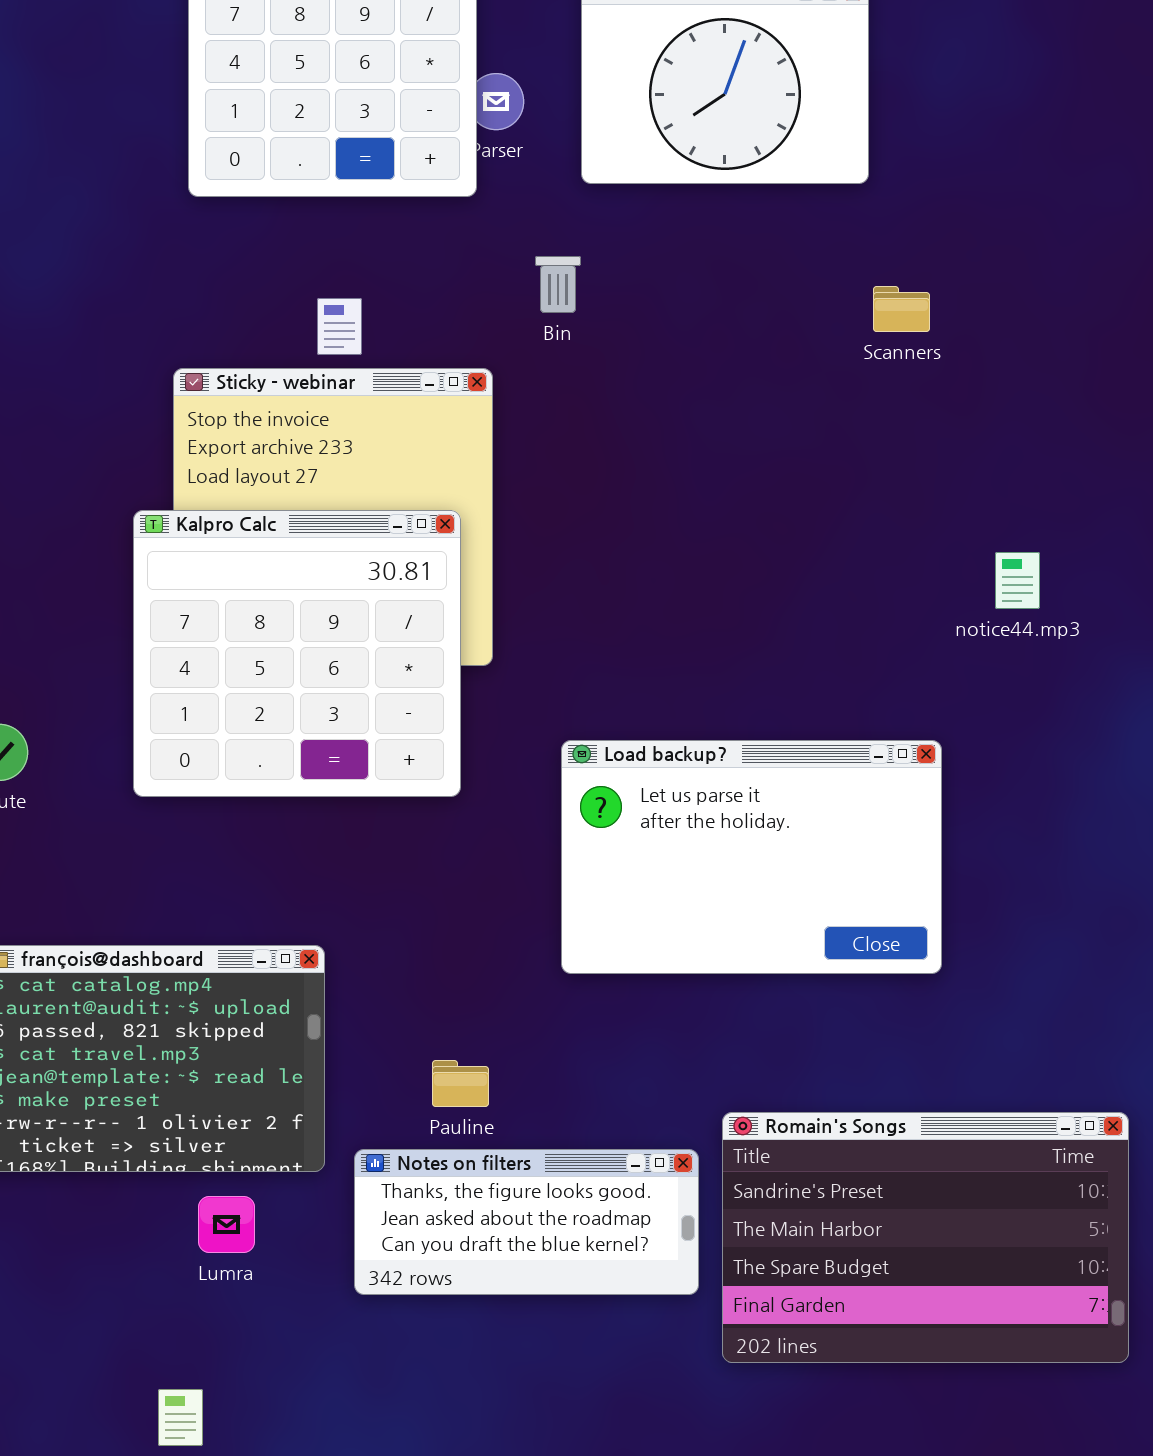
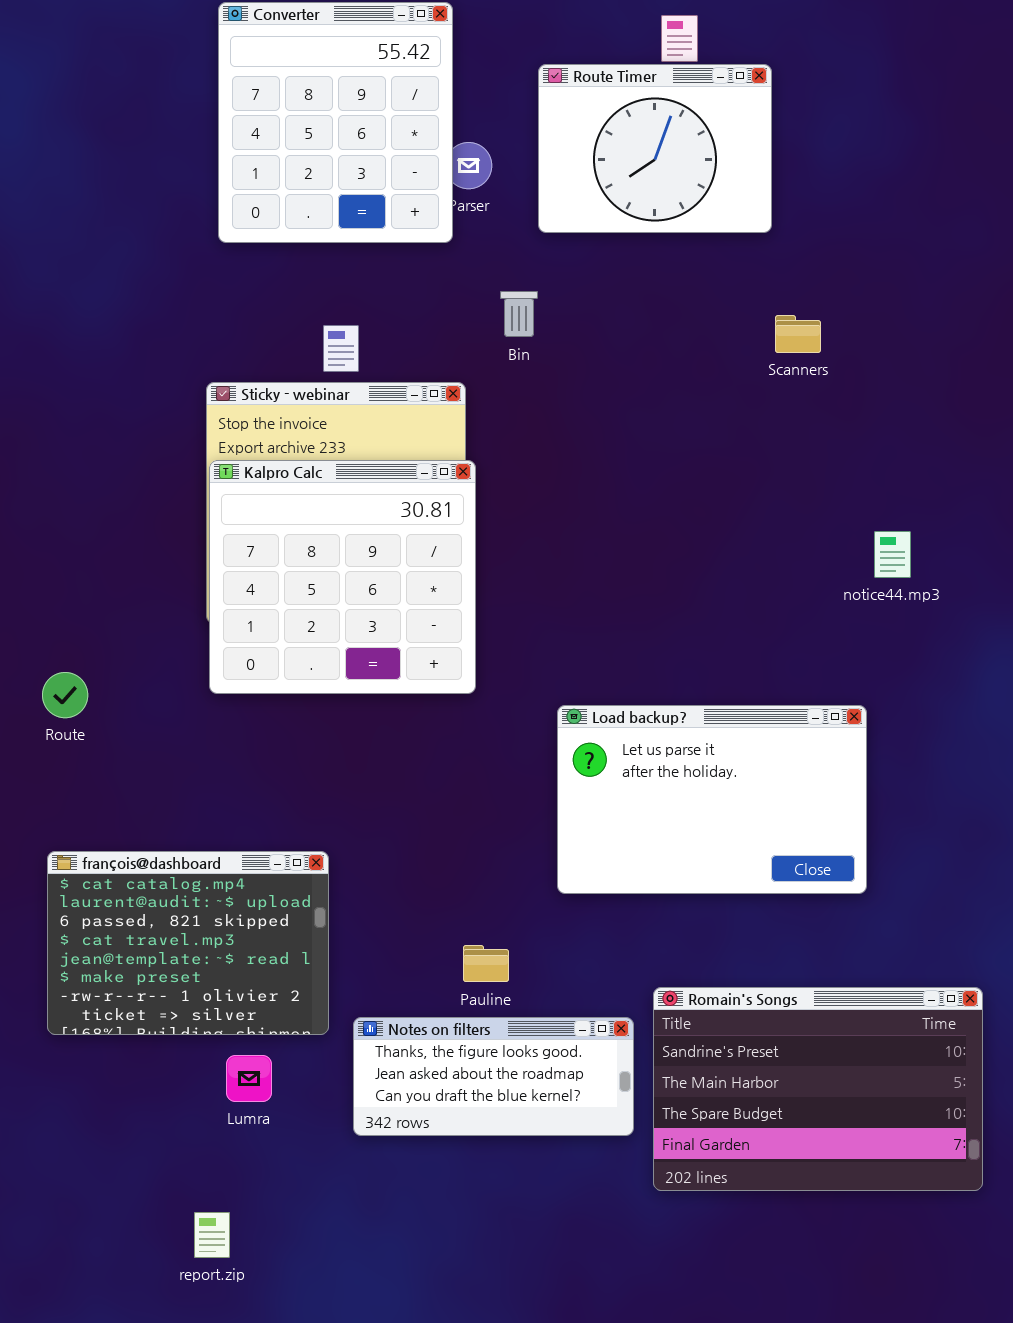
Kalpro Calc: [133,510,461,797] -> [209,460,476,694], moved
Load backup?: [561,740,942,974] -> [557,705,867,894], moved
Pauline: [432,1060,489,1107] -> [463,945,509,982], moved

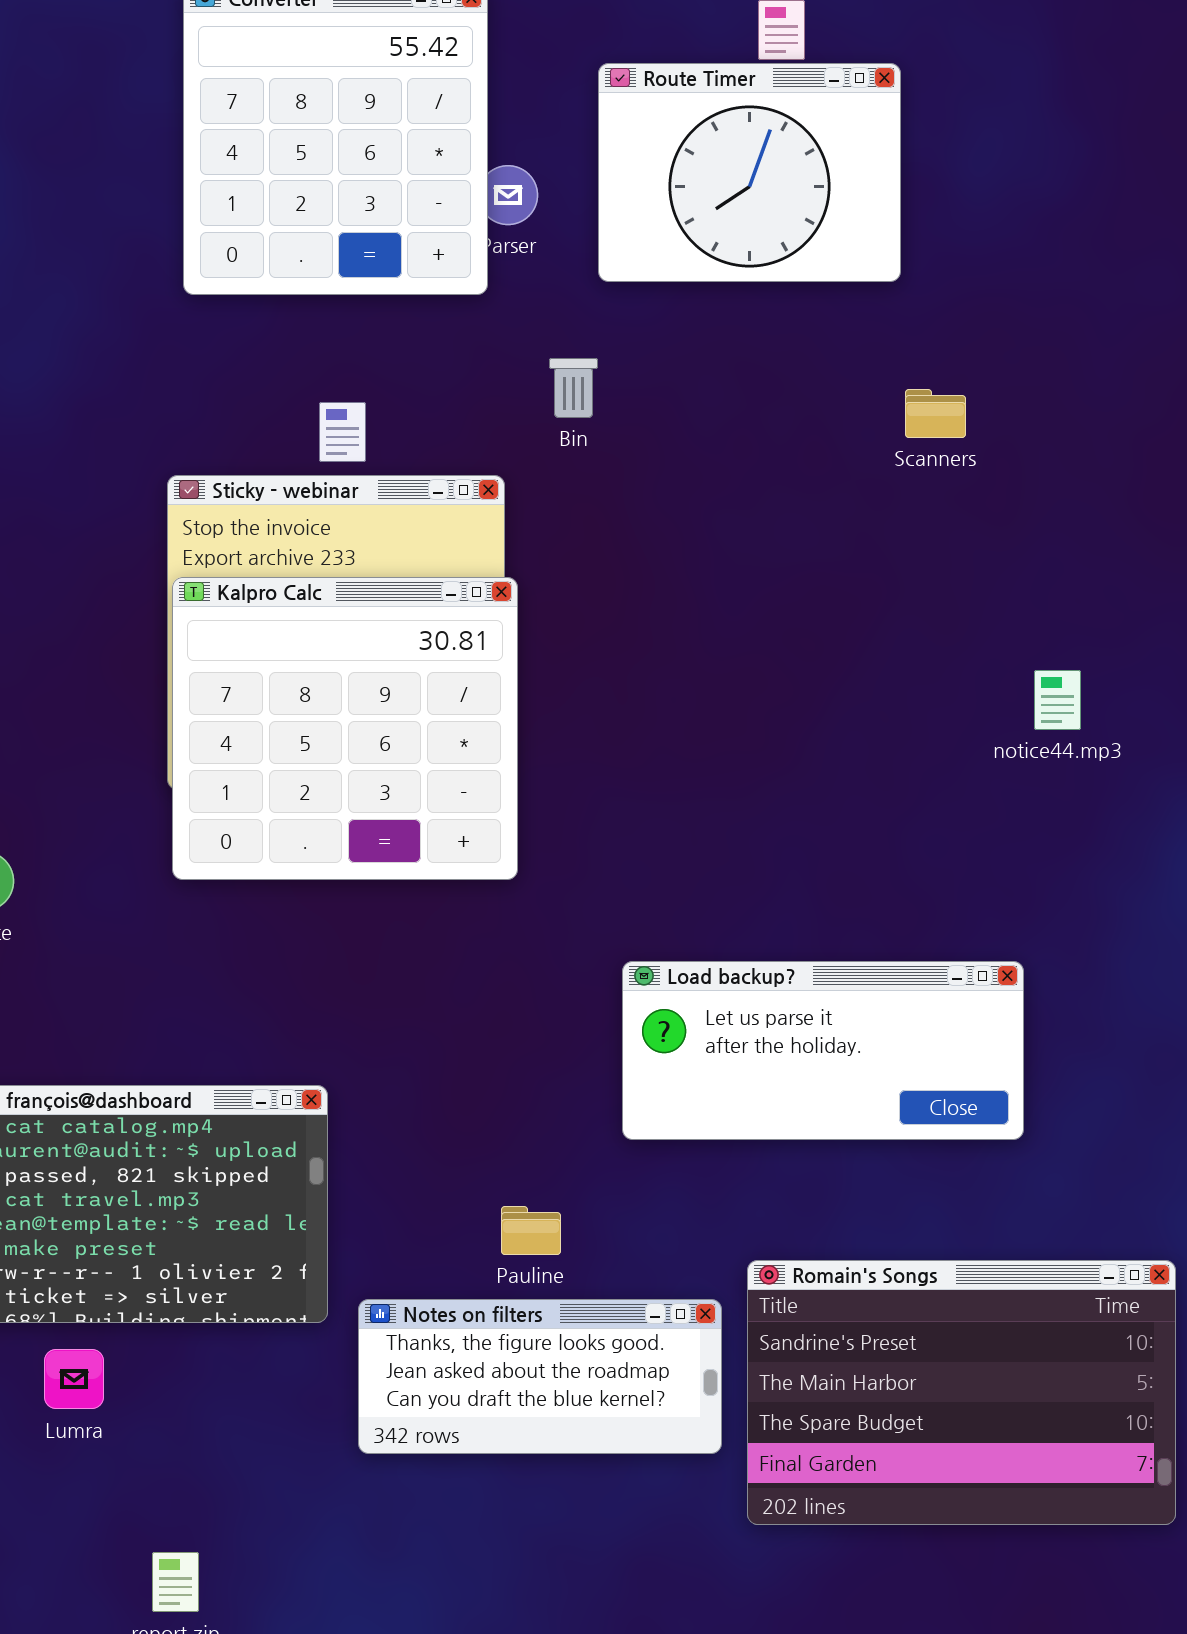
Load backup?: [557,705,867,894] -> [622,961,1024,1140], resized
Lumra: [226,1055,272,1102] -> [44,1349,104,1409], moved

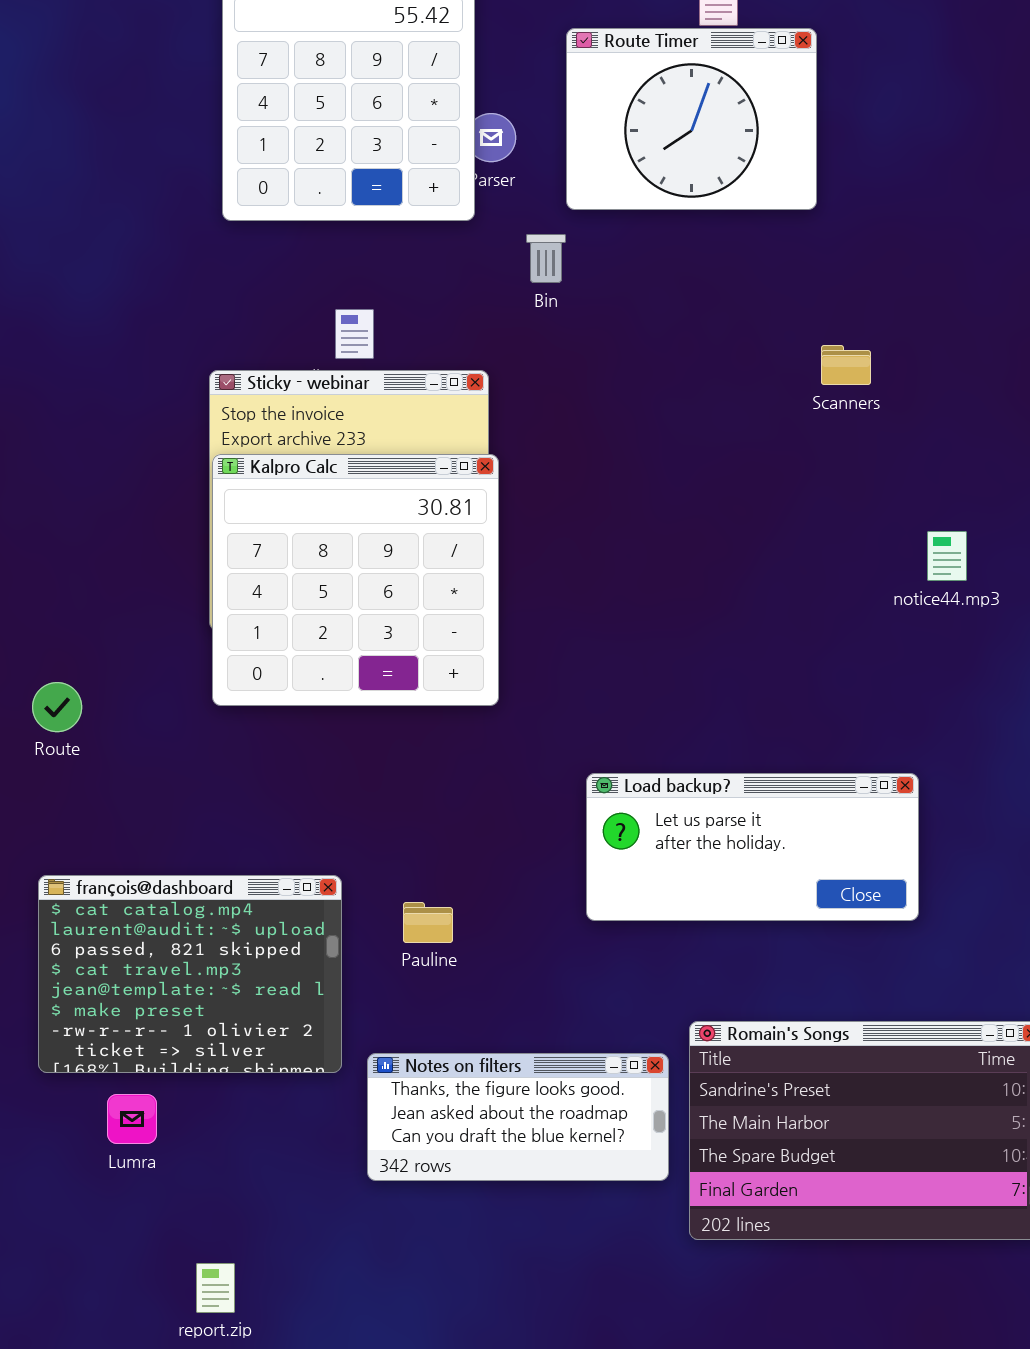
Bin: [549,358,598,418] -> [526,234,566,283], moved
Scanners: [905,389,966,438] -> [821,345,871,385], moved
Pauline: [501,1206,561,1255] -> [403,902,453,943], moved

